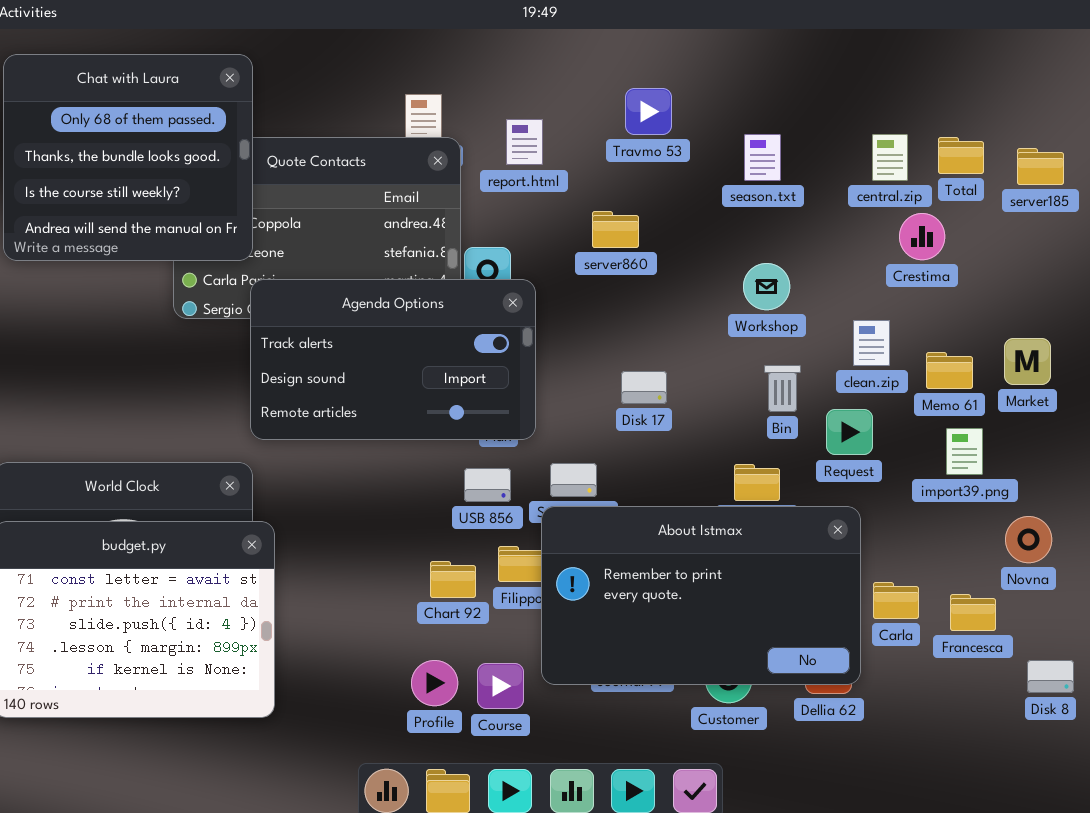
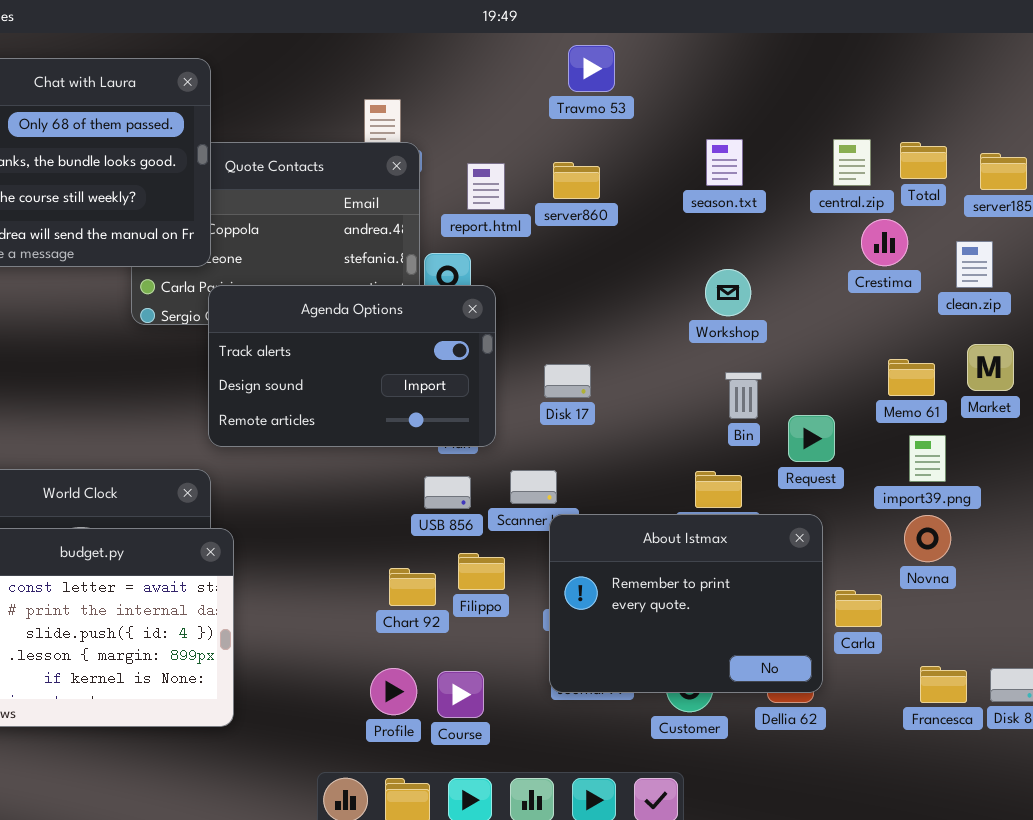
Travmo 53: [625,88,672,135] -> [568,45,615,92], moved
report.html: [506,119,543,165] -> [467,163,505,210], moved
server860: [592,211,639,248] -> [553,162,600,199], moved
clean.zip: [853,320,890,366] -> [956,241,993,288], moved
Disk 17: [621,371,667,404] -> [544,364,591,398], moved
About Istmax: [541,506,861,685] -> [549,514,823,693], resized
Novna: [1005,516,1052,563] -> [904,515,951,562], moved
Francesca: [950,594,996,631] -> [920,666,967,703], moved

